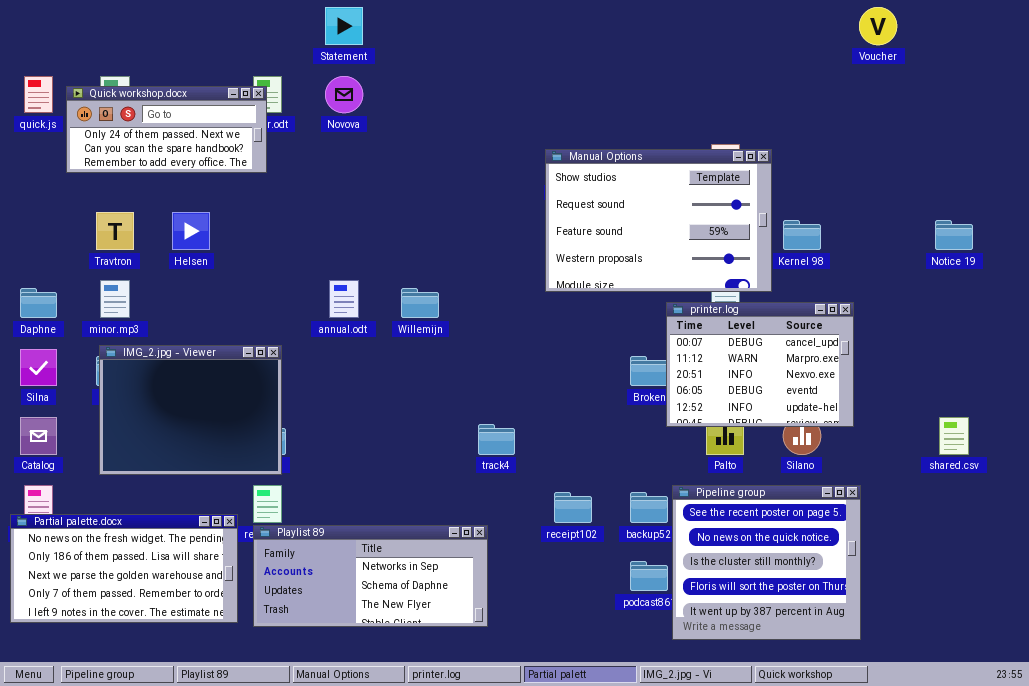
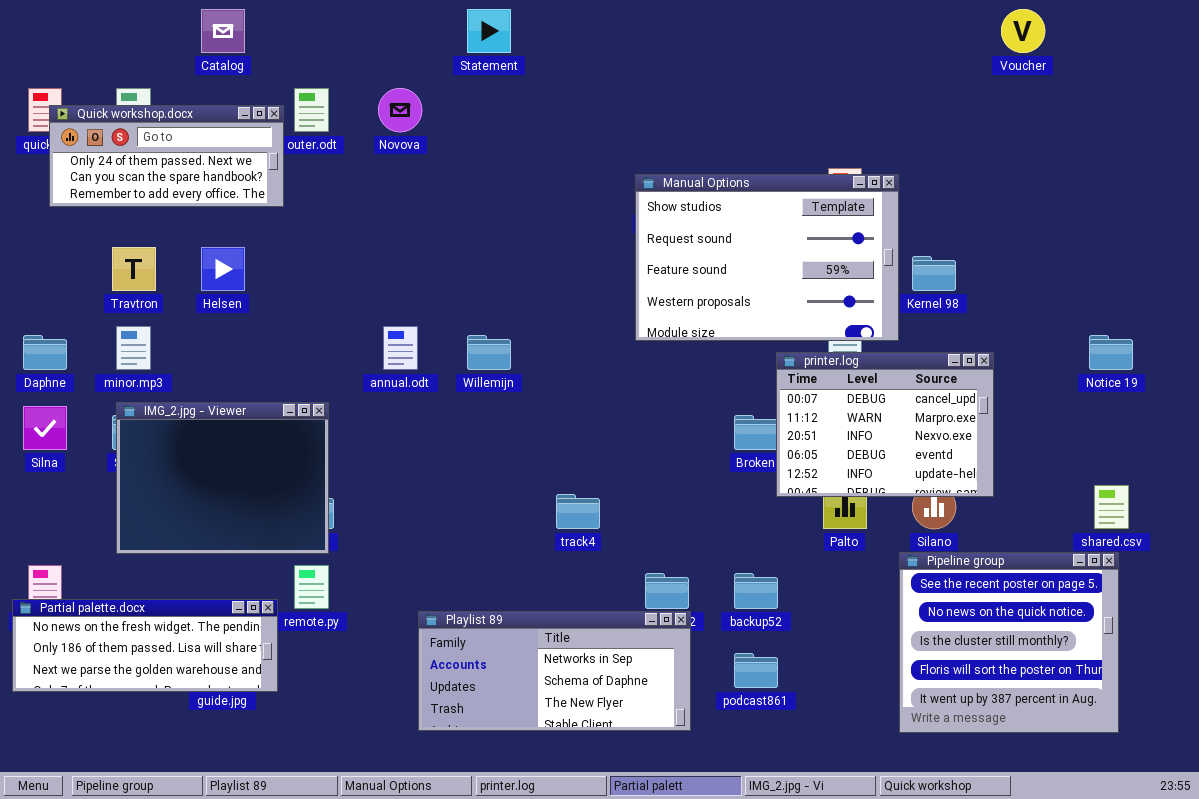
Statement: [325,7,363,45] -> [467,9,511,53], moved
Quick workshop.docx: [66,86,267,173] -> [49,105,284,207], moved
Notice 19: [935,220,973,250] -> [1089,335,1133,370], moved
Catalog: [20,417,57,455] -> [201,9,245,53], moved
Pipeline group: [672,485,861,640] -> [899,552,1119,733], moved
Partial palette.docx: [10,514,238,623] -> [12,599,278,692], resized
Playlist 89: [253,525,488,627] -> [418,611,691,731], moved

